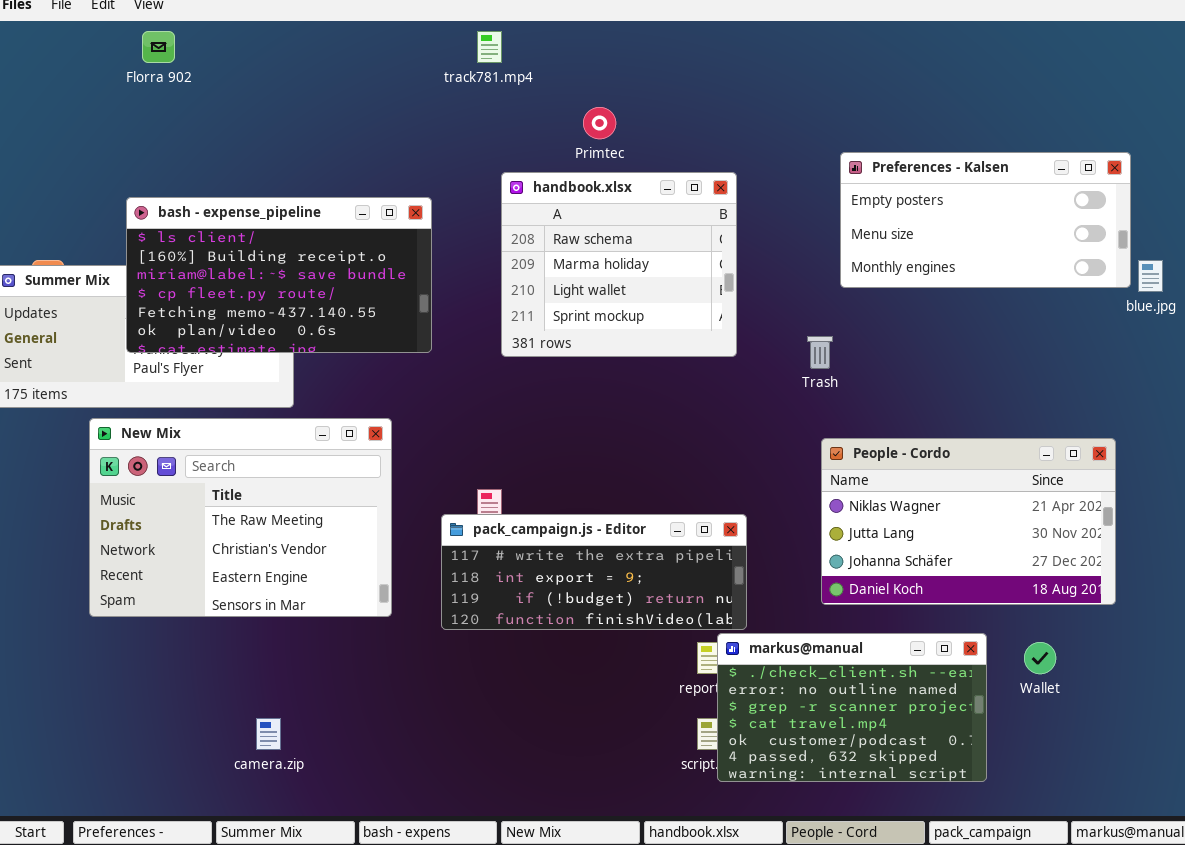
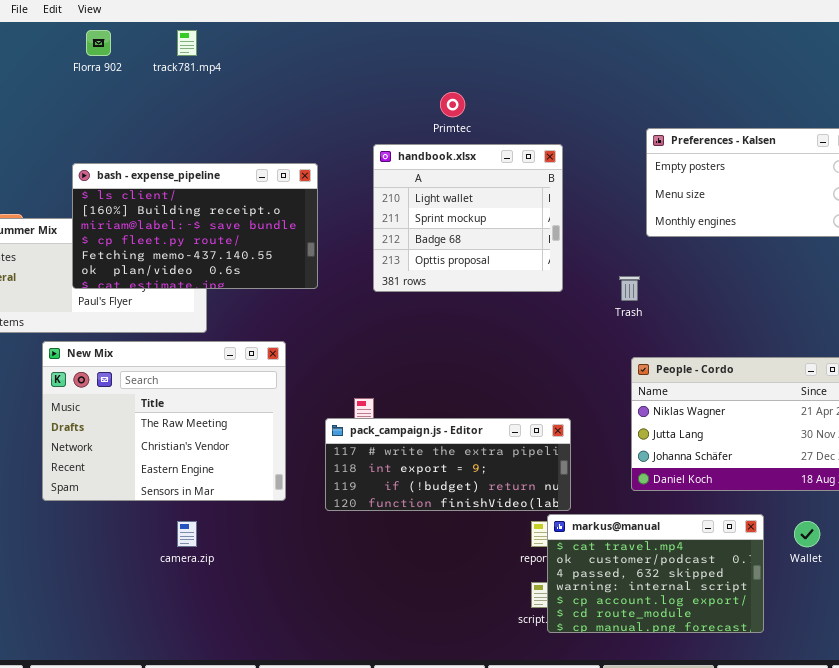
track781.mp4: [477,31,502,63] -> [177,30,197,56], moved
handbook.xlsx: [501,172,737,357] -> [373,144,563,292], scrolled down 2 rows
markus@manual: [717,633,987,782] -> [547,514,764,633], scrolled down 3 rows
camera.zip: [256,718,281,750] -> [177,521,197,547], moved

